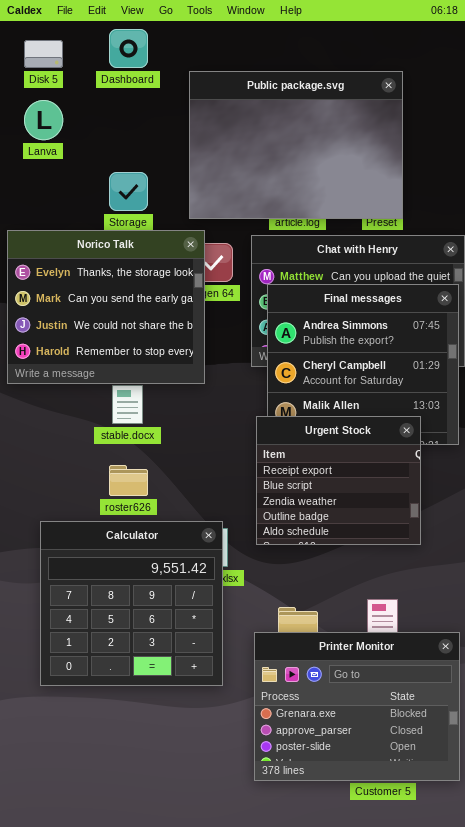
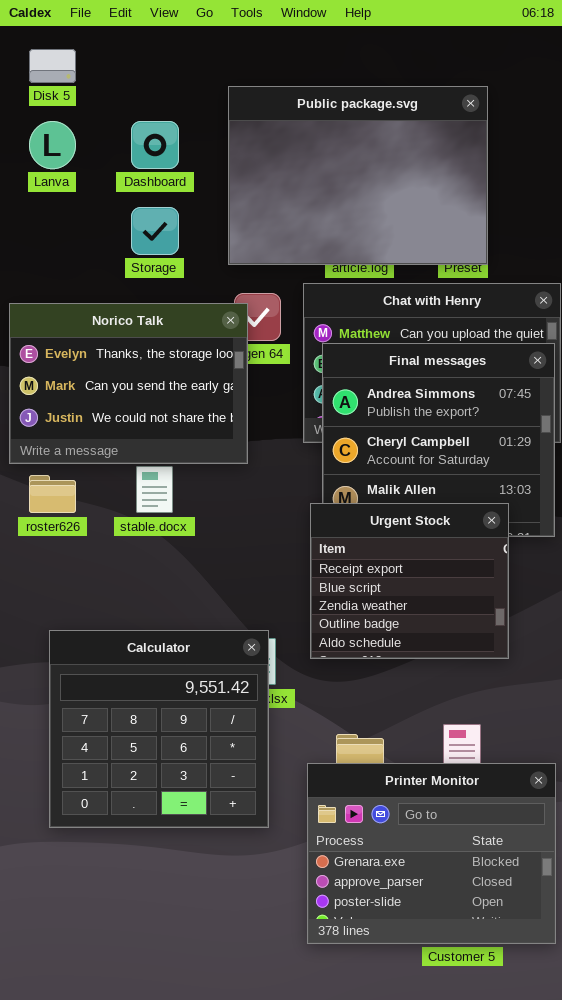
Dashboard: [109,29,148,68] -> [131,121,179,169], moved
Norico Talk: [7,230,205,384] -> [9,303,248,464], resized
roster626: [109,465,148,496] -> [29,475,76,513], moved

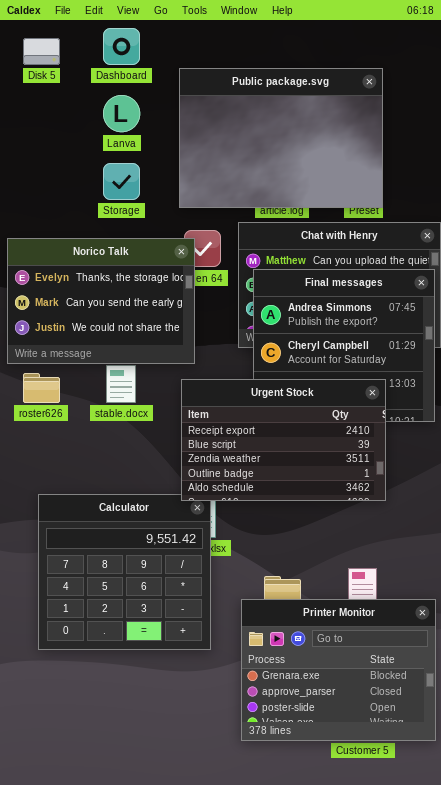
Lanva: [29,121,76,169] -> [103,95,140,132], moved
Dashboard: [131,121,179,169] -> [103,28,140,65], moved
Urgent Stock: [310,503,509,659] -> [181,379,386,501], moved, resized

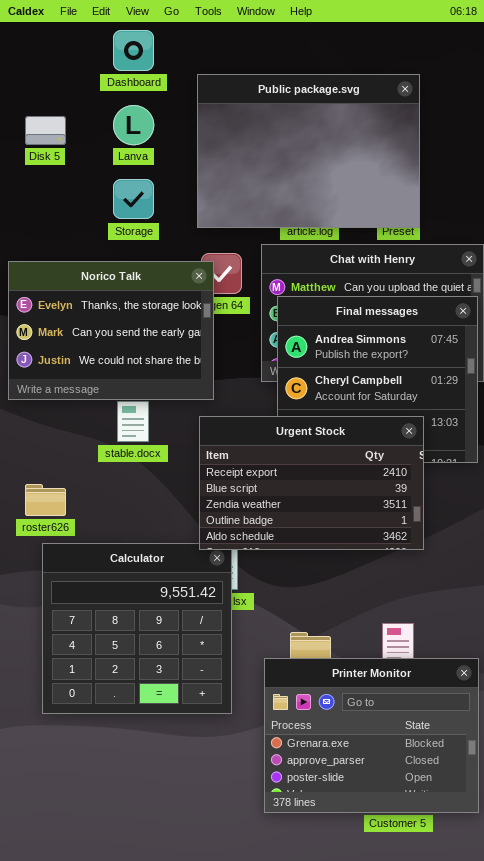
Disk 5: [23,38,60,65] -> [25,116,66,145], moved
roster626: [23,373,60,403] -> [25,484,66,516], moved

